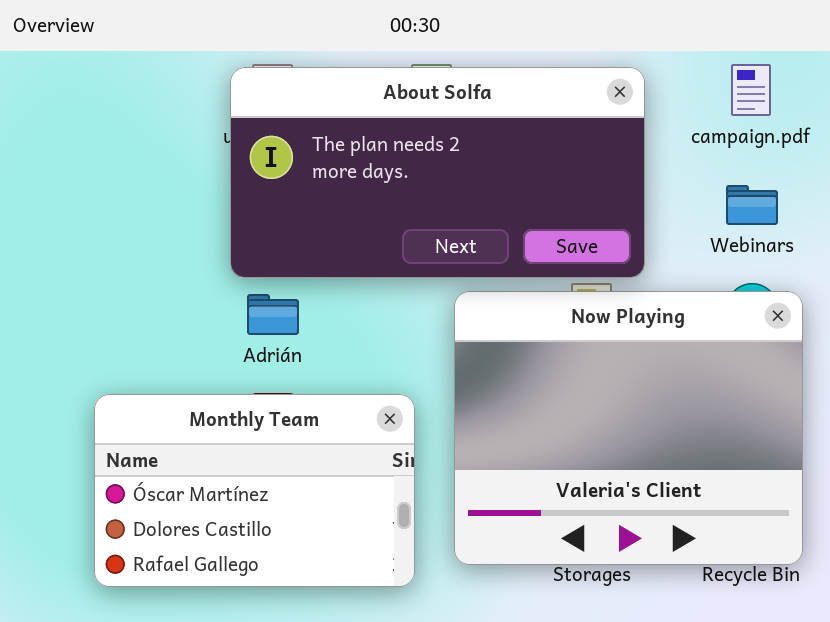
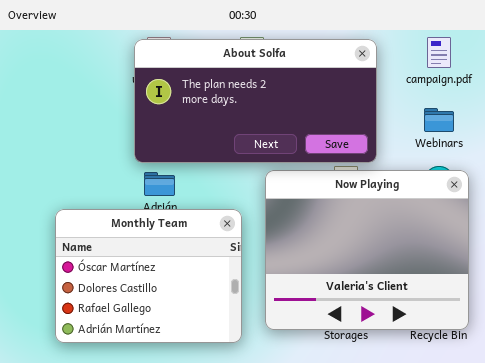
Monthly Team: [94,394,415,587] -> [55,209,242,343], resized

